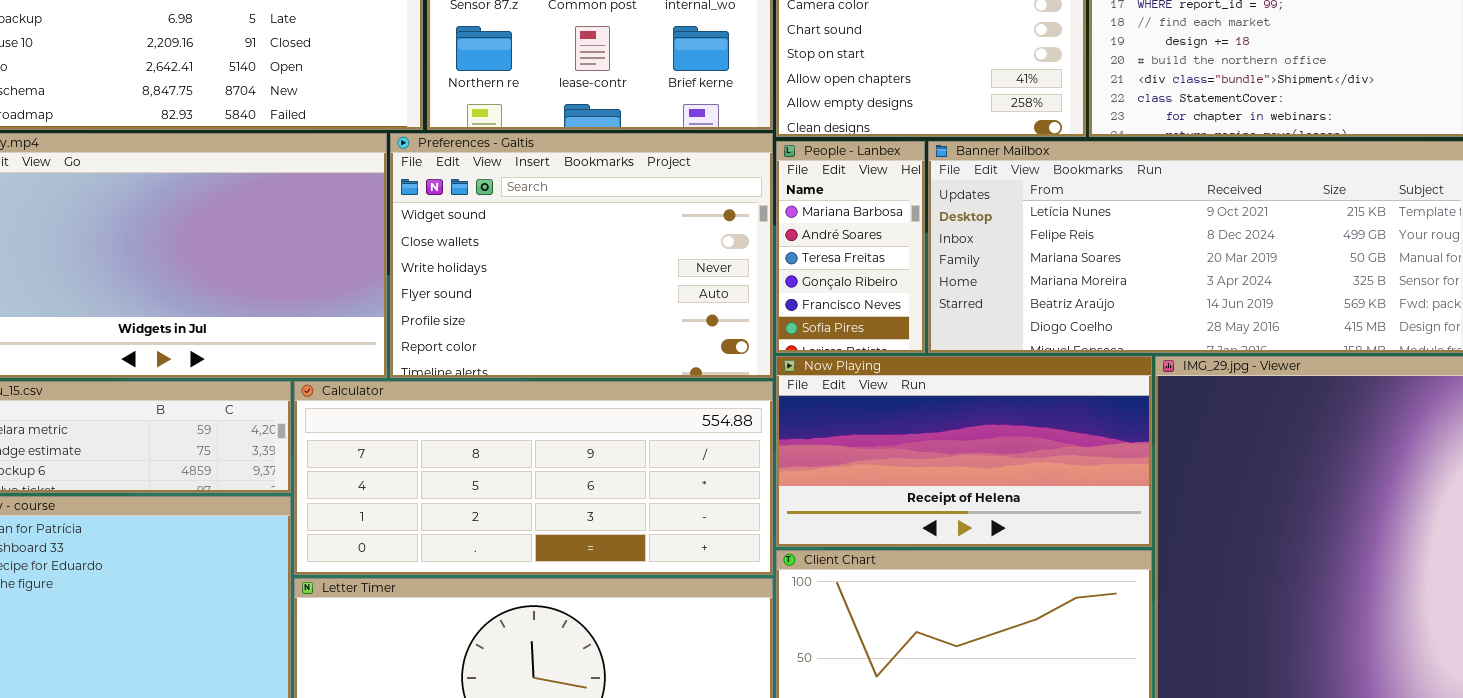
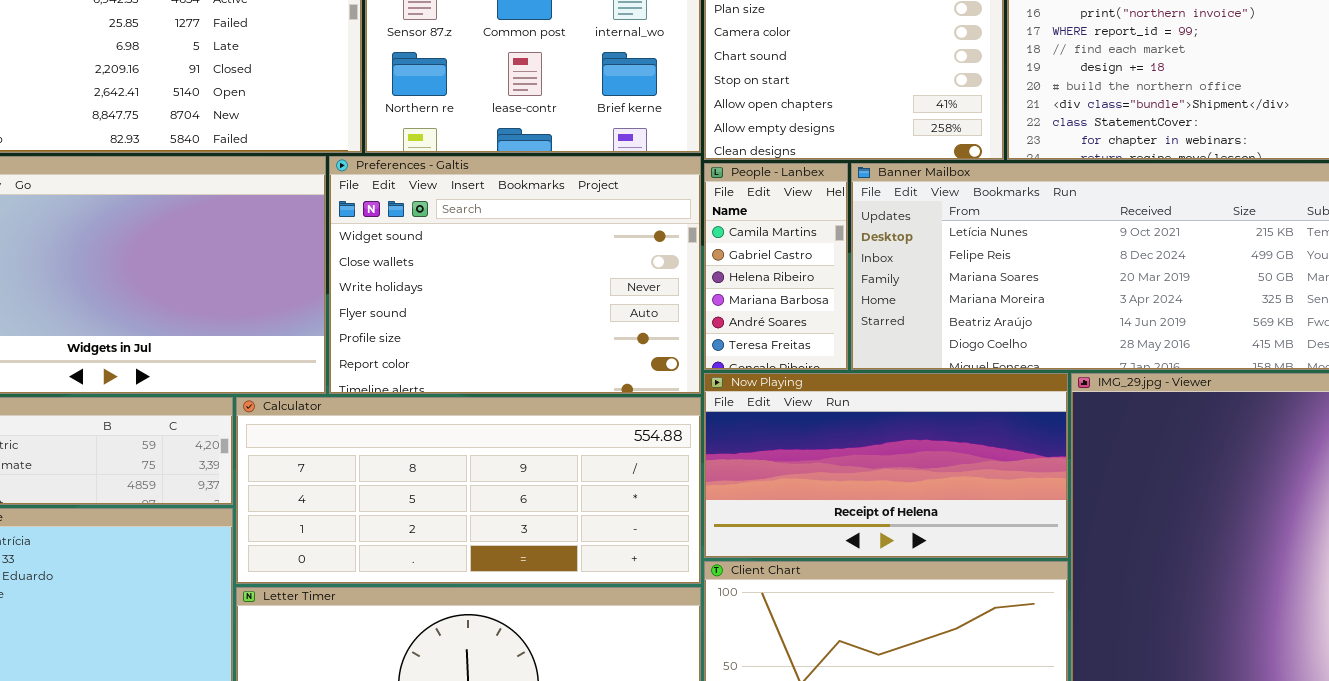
People - Lanbex: [776,141,925,353] -> [704,163,848,370], scrolled up 3 rows

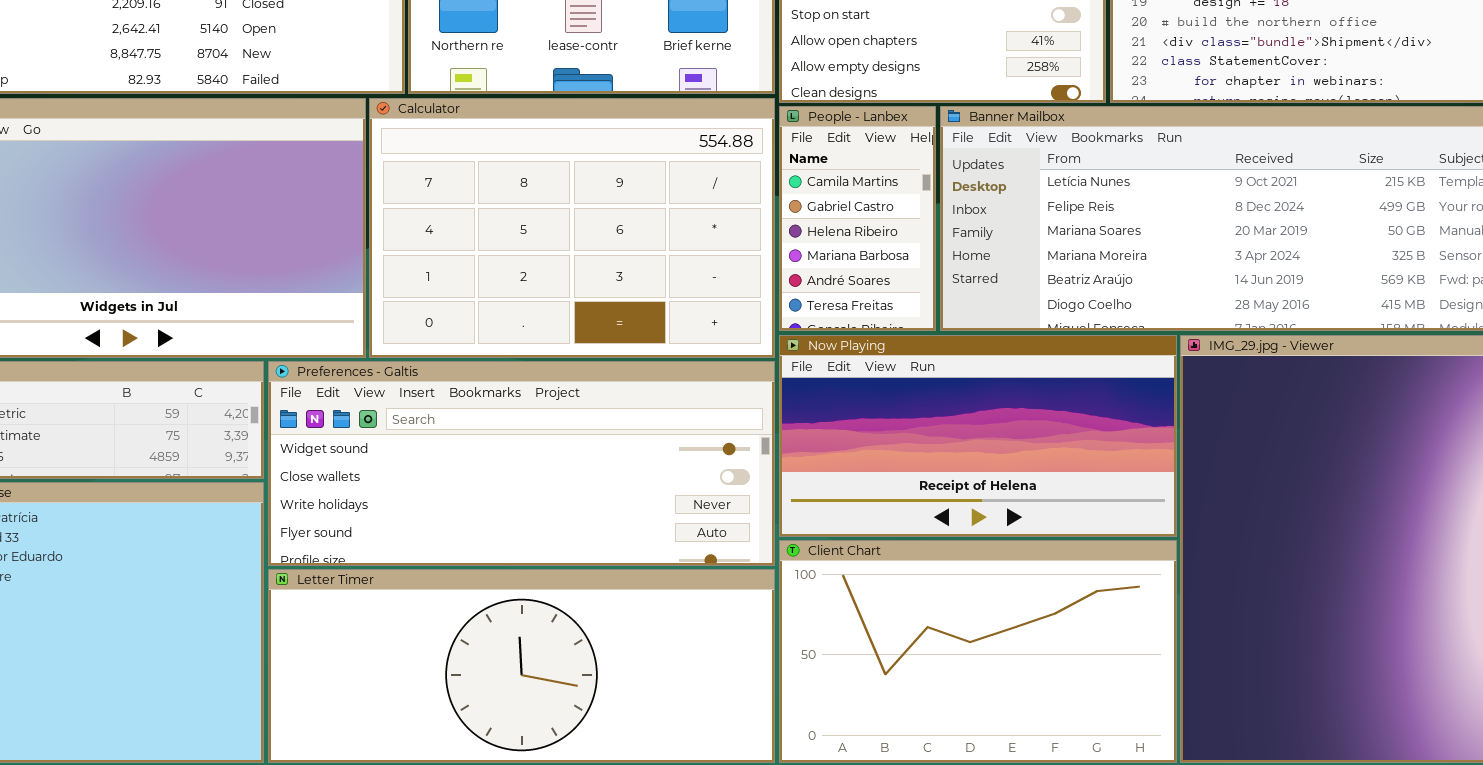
Preferences - Galtis: [329,156,701,394] -> [268,361,775,566], moved, resized
Calculator: [236,397,701,584] -> [369,98,775,358], moved, resized

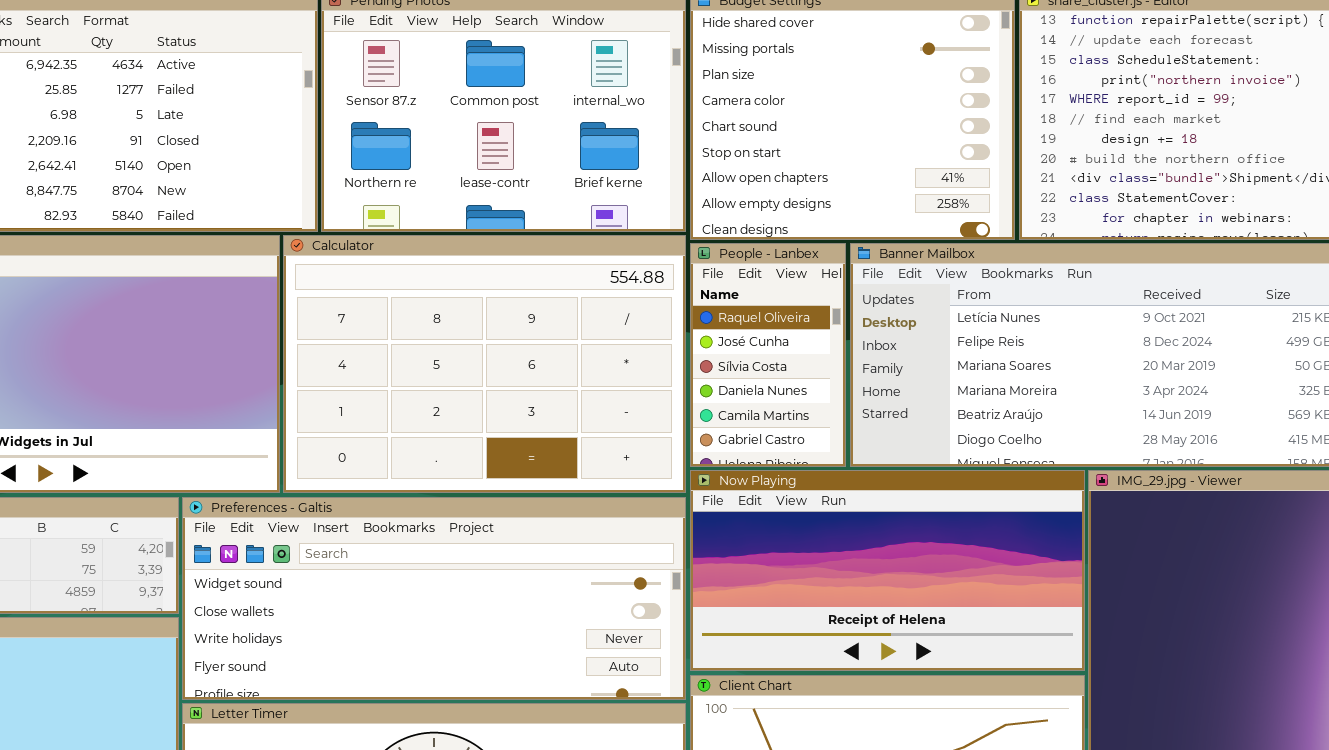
People - Lanbex: [779,106,936,331] -> [690,243,846,467], scrolled up 4 rows

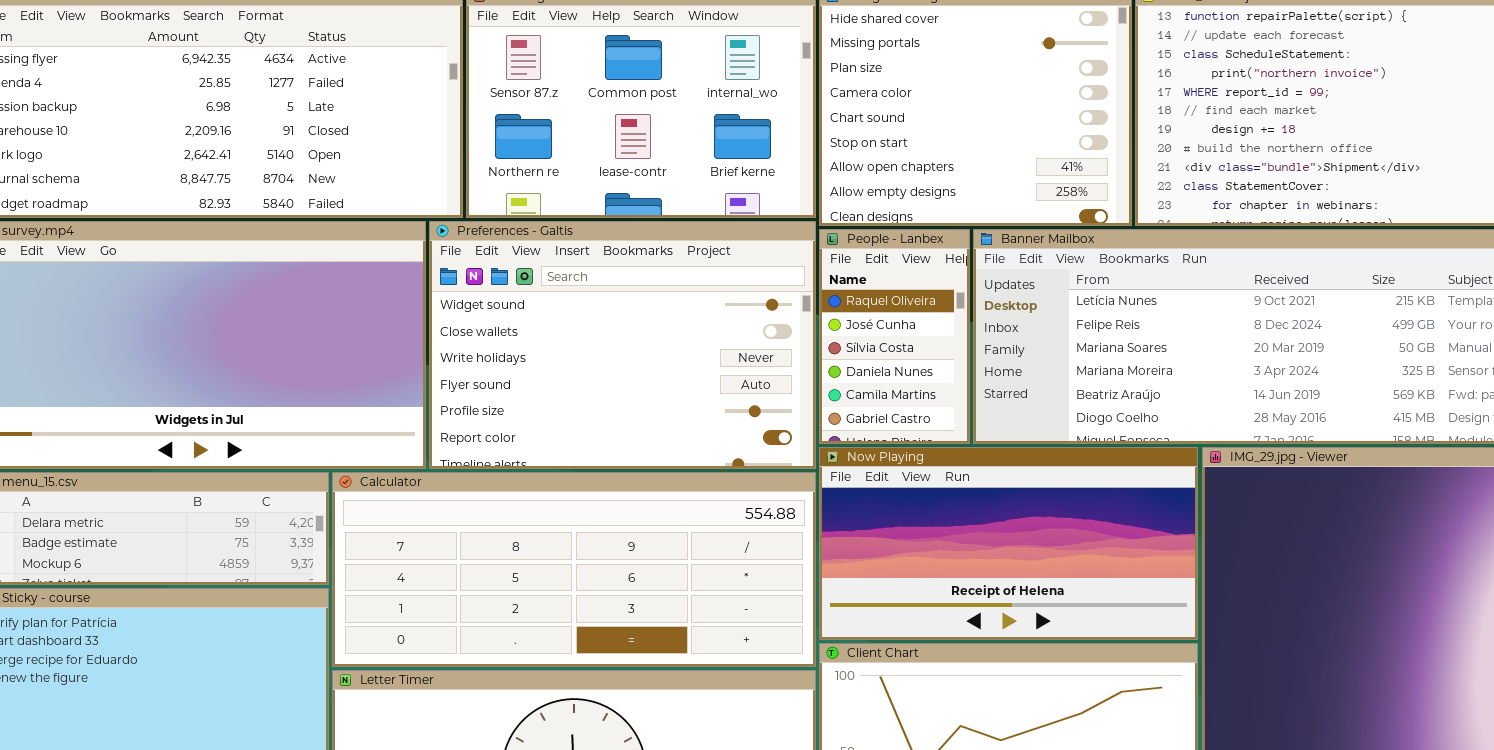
Calculator: [283,235,686,493] -> [332,472,816,667], moved, resized
Preferences - Galtis: [182,497,686,700] -> [429,221,816,469], moved, resized

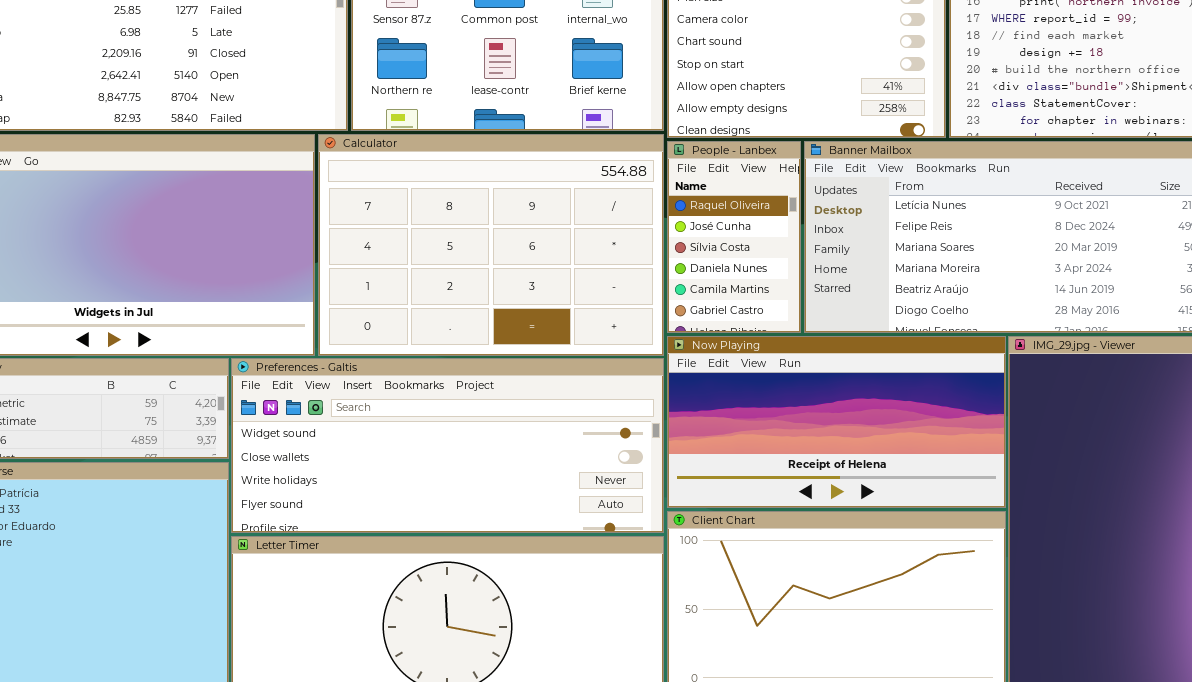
Preferences - Galtis: [429,221,816,469] -> [231,358,664,533], moved, resized
Calculator: [332,472,816,667] -> [318,134,664,356], moved, resized

